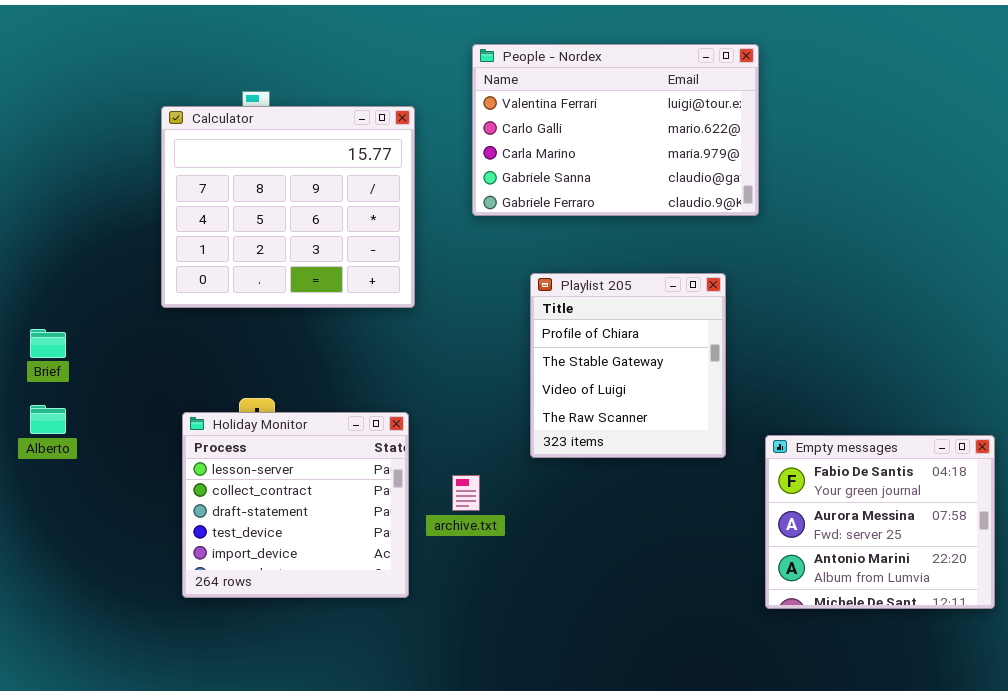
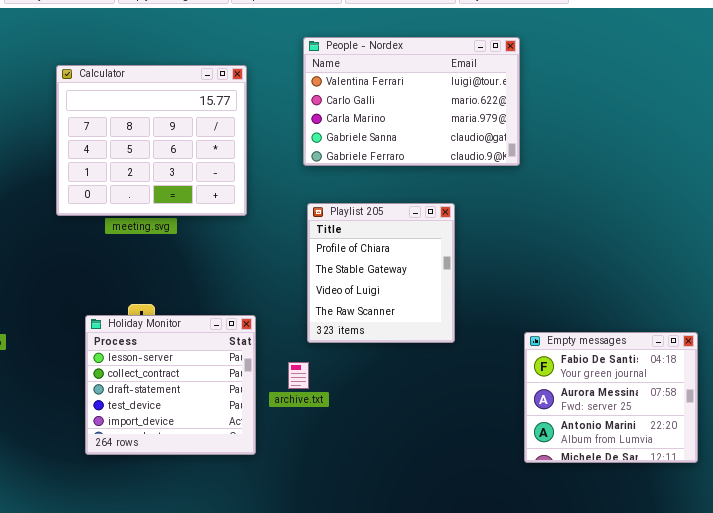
Calculator: [161,106,415,308] -> [56,65,247,216], moved
Playlist 205: [530,273,726,458] -> [307,203,455,343], moved

